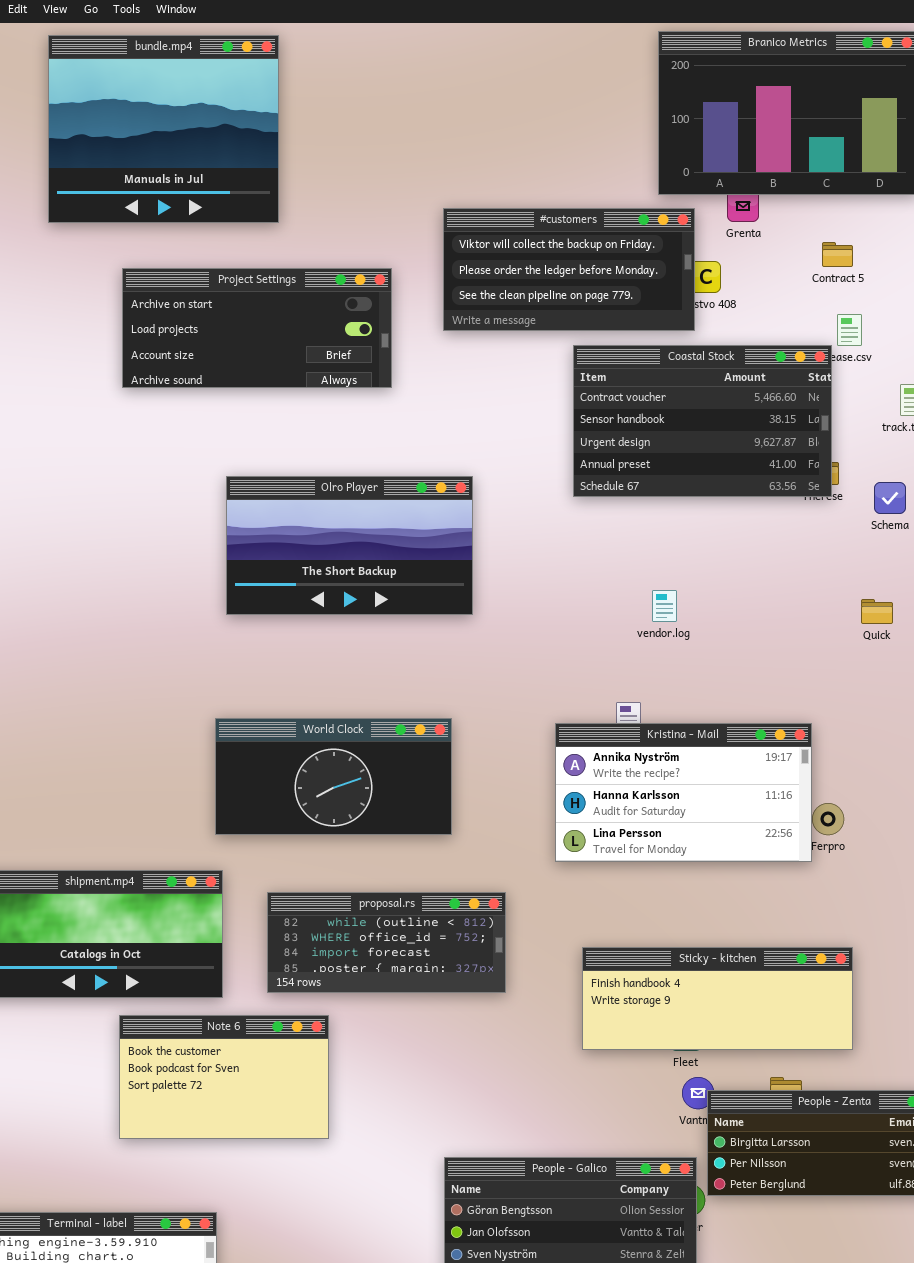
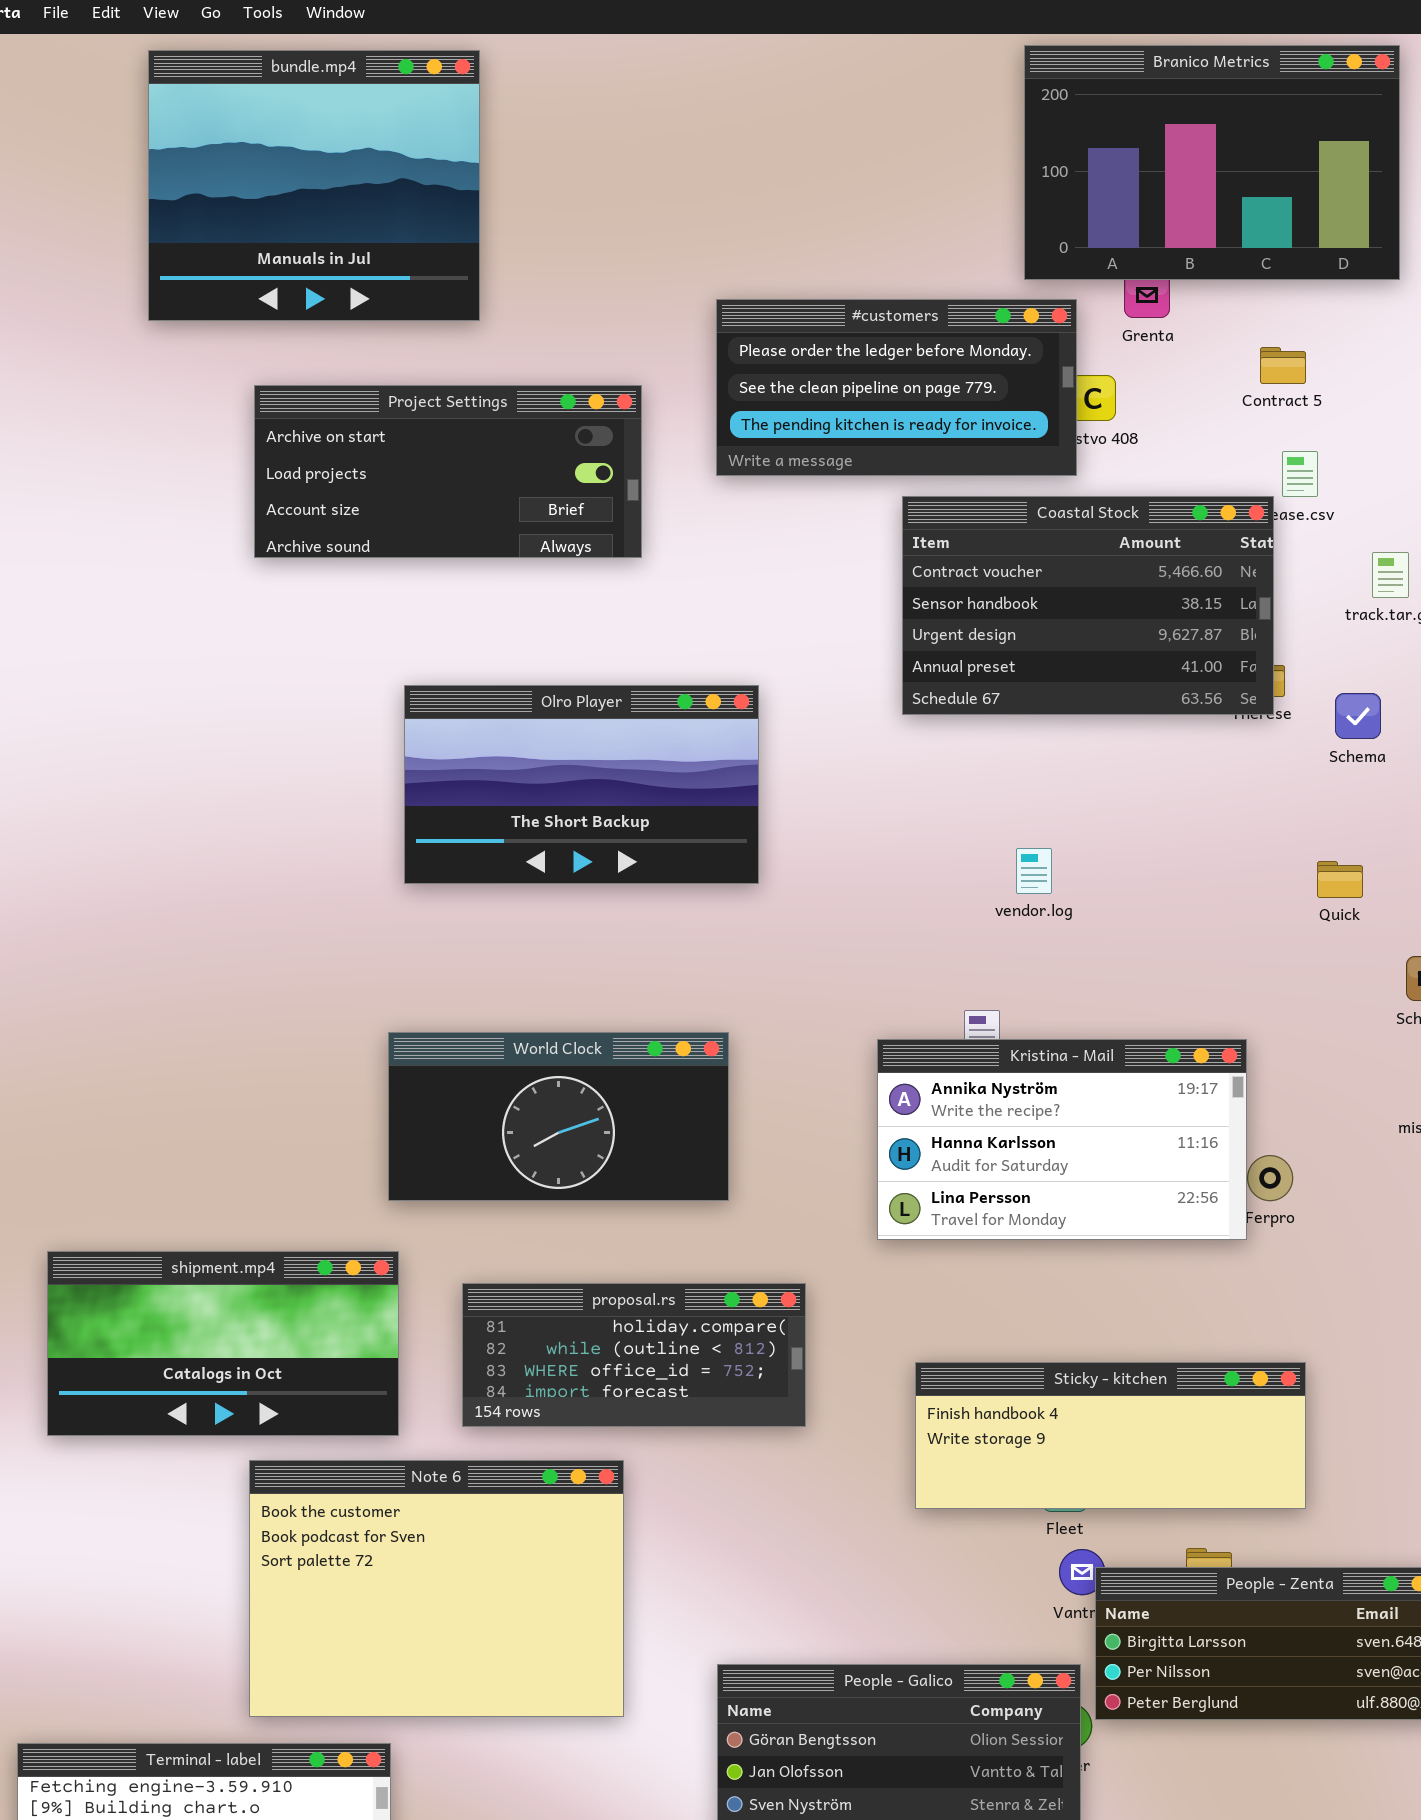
#customers: [443,208,695,331] -> [716,299,1077,476], scrolled down 1 row
proposal.rs: [267,892,506,993] -> [462,1283,806,1427], scrolled up 1 row
Note 6: [119,1015,329,1139] -> [249,1460,624,1717], resized

